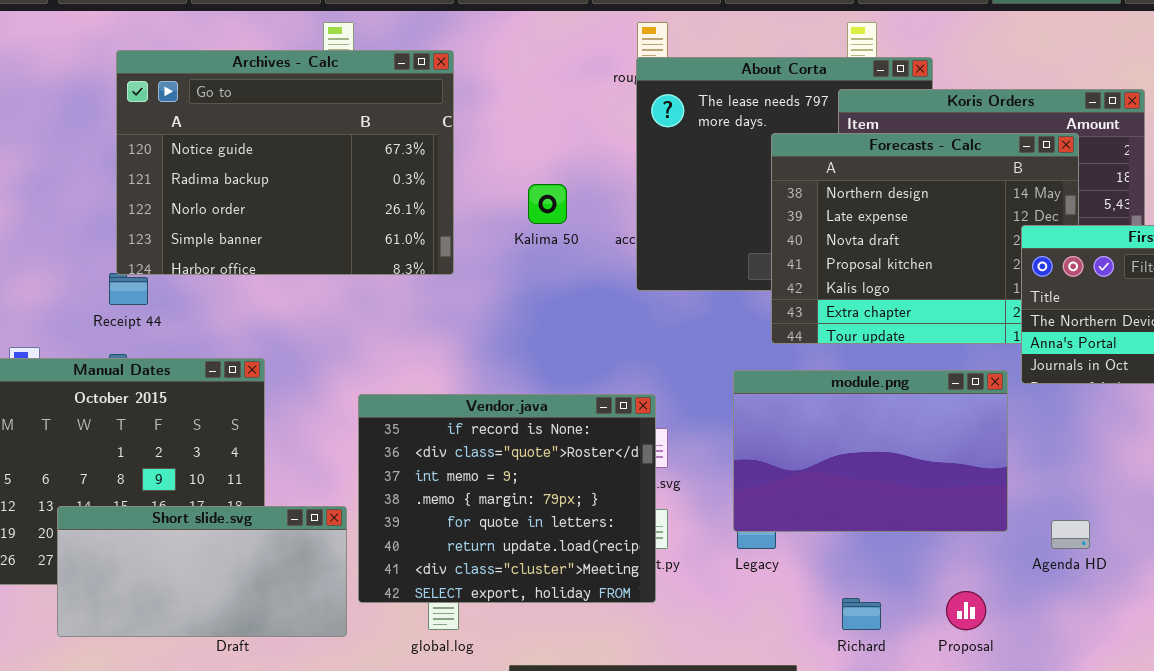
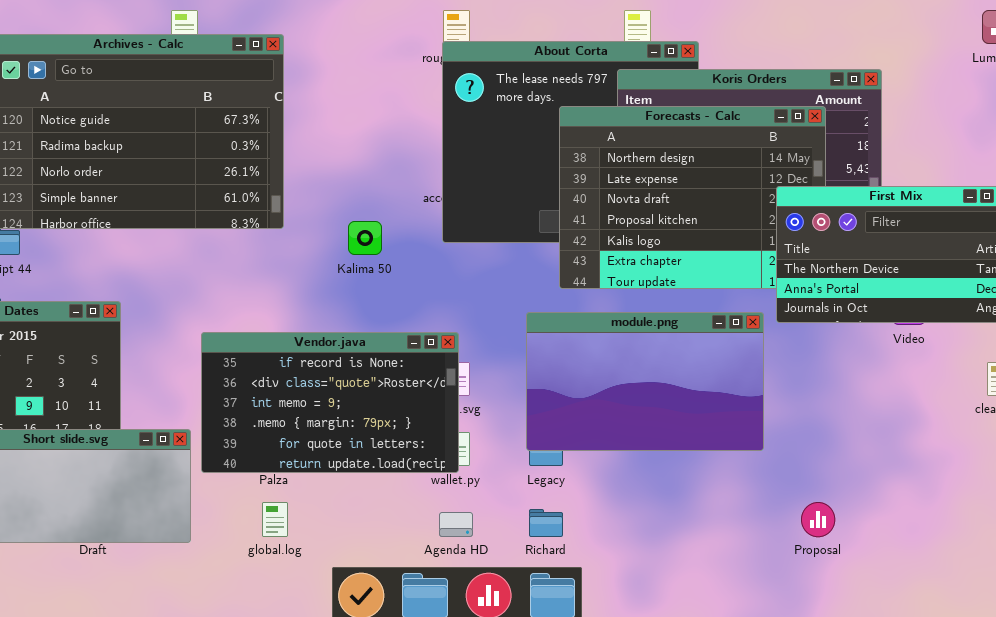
Kalima 50: [528,184,567,224] -> [348,221,382,255], moved
Vendor.java: [358,394,656,603] -> [201,332,459,473], resized
Agenda HD: [1051,520,1090,549] -> [439,512,473,537], moved
Proposal: [946,591,986,630] -> [801,502,835,537], moved
Richard: [842,598,881,630] -> [529,509,563,537], moved

